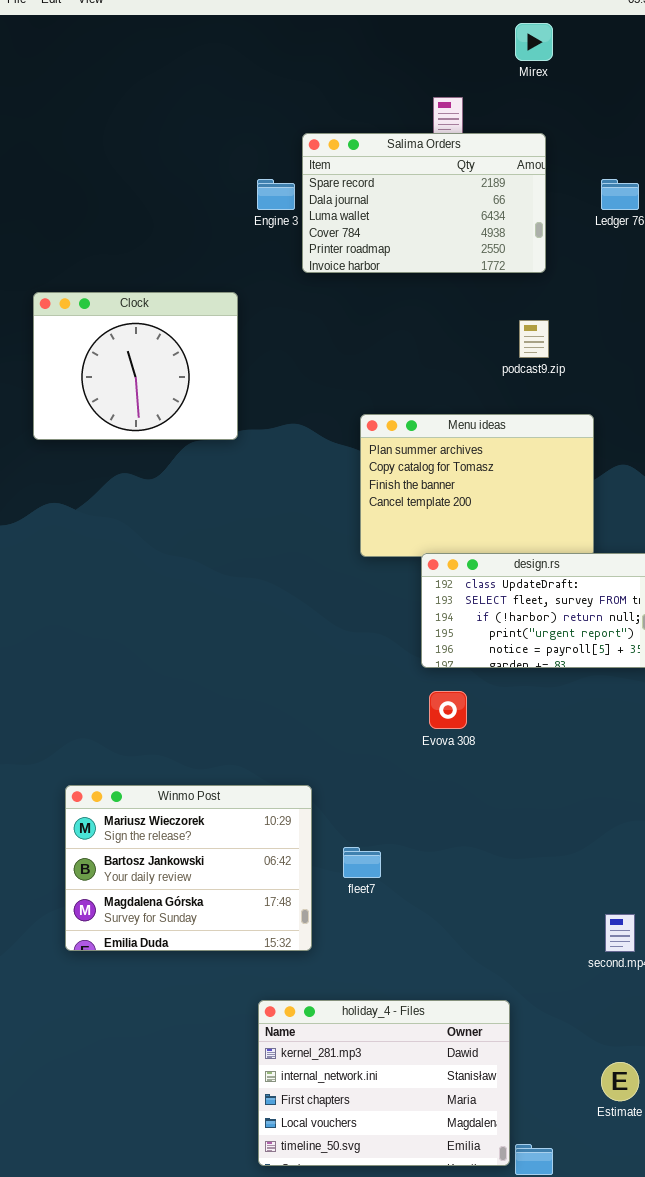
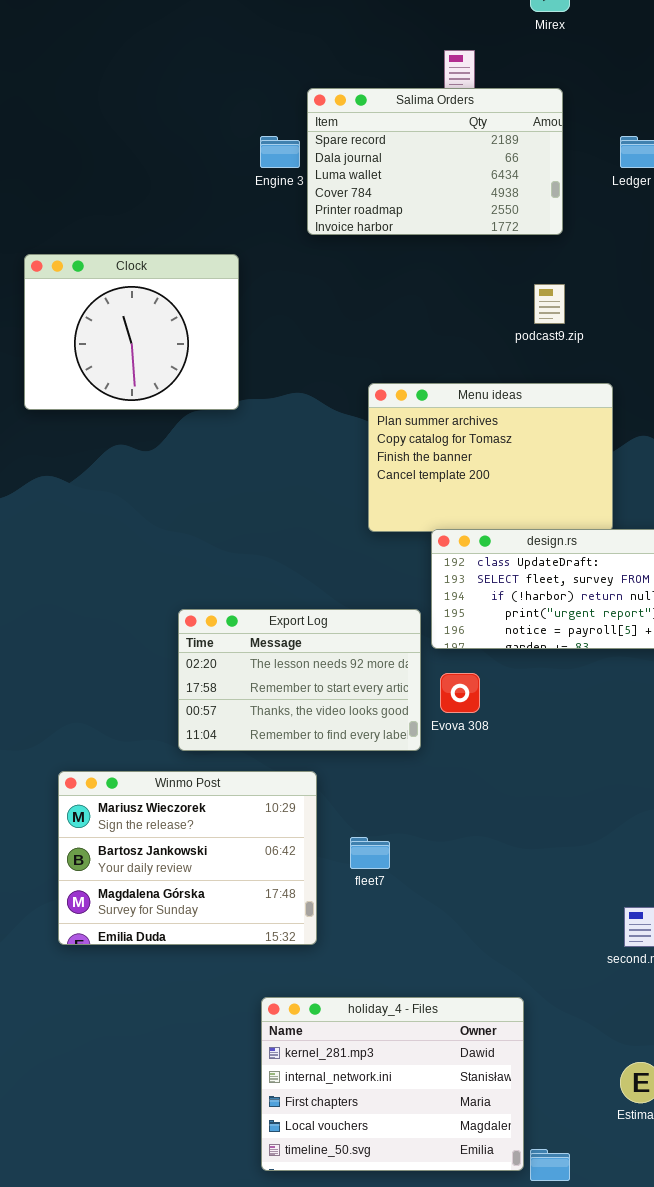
Export Log: none -> [178,609,421,751], opened

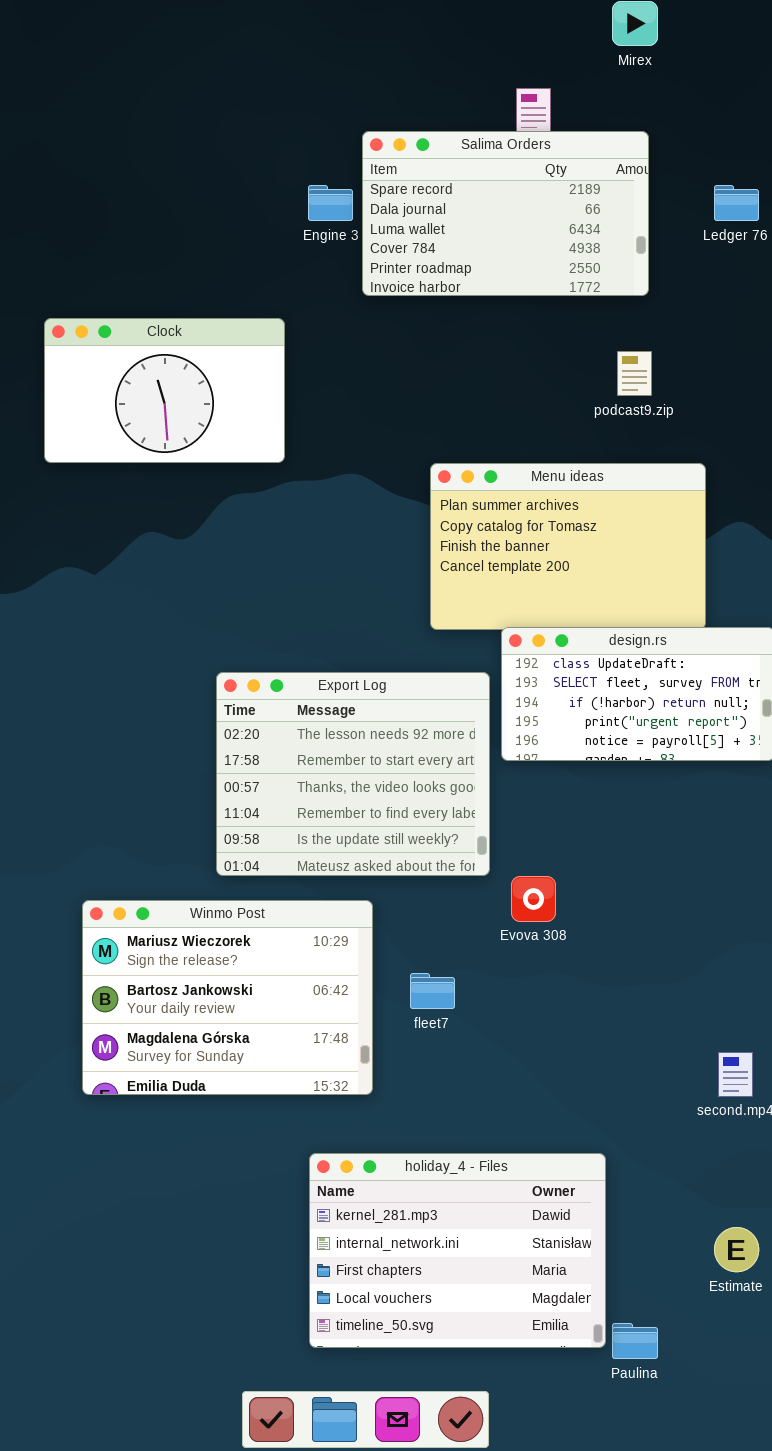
Clock: [24,254,239,410] -> [44,318,285,463], resized
Export Log: [178,609,421,751] -> [216,672,490,876], resized
Evova 308: [440,673,480,713] -> [511,876,556,922], moved

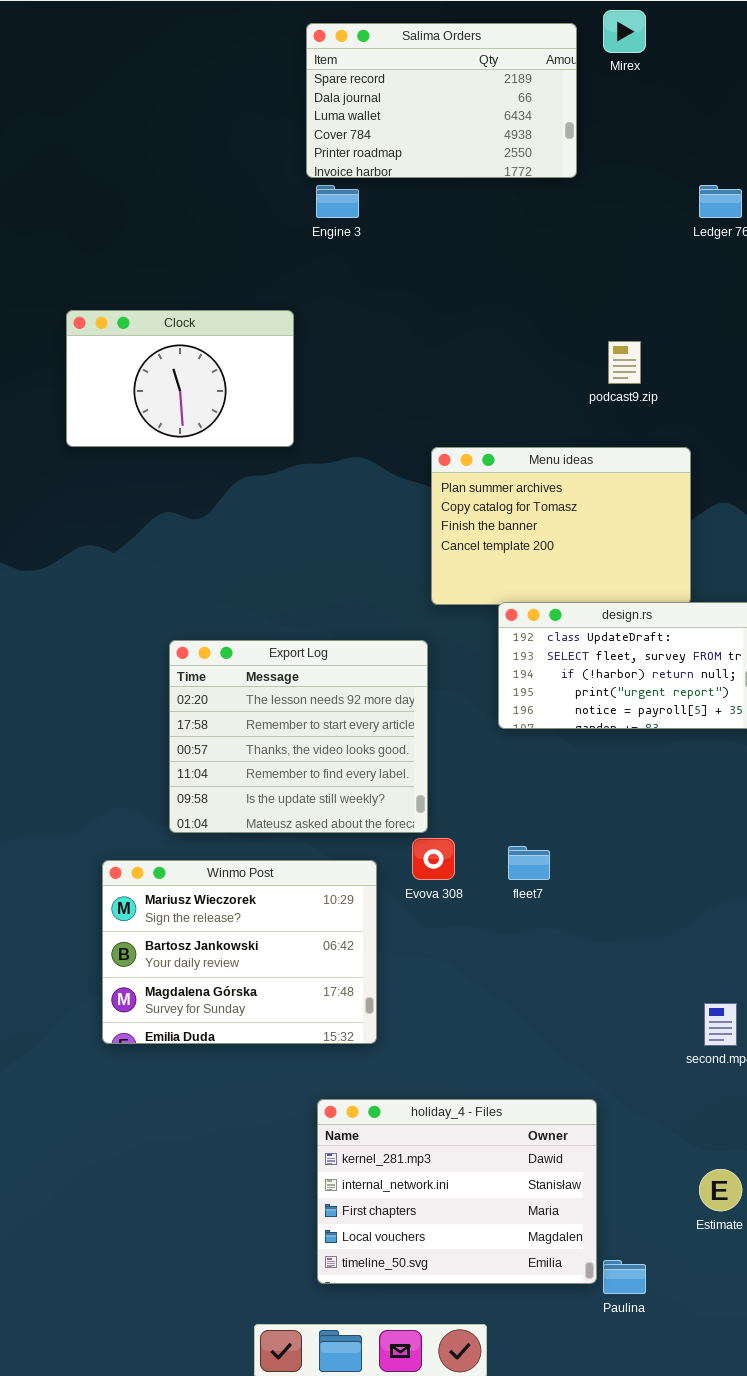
Salima Orders: [362,131,649,296] -> [306,23,577,178], moved
Export Log: [216,672,490,876] -> [169,640,428,833], moved
Evova 308: [511,876,556,922] -> [412,838,455,880], moved
fleet7: [410,973,455,1009] -> [508,846,550,880], moved

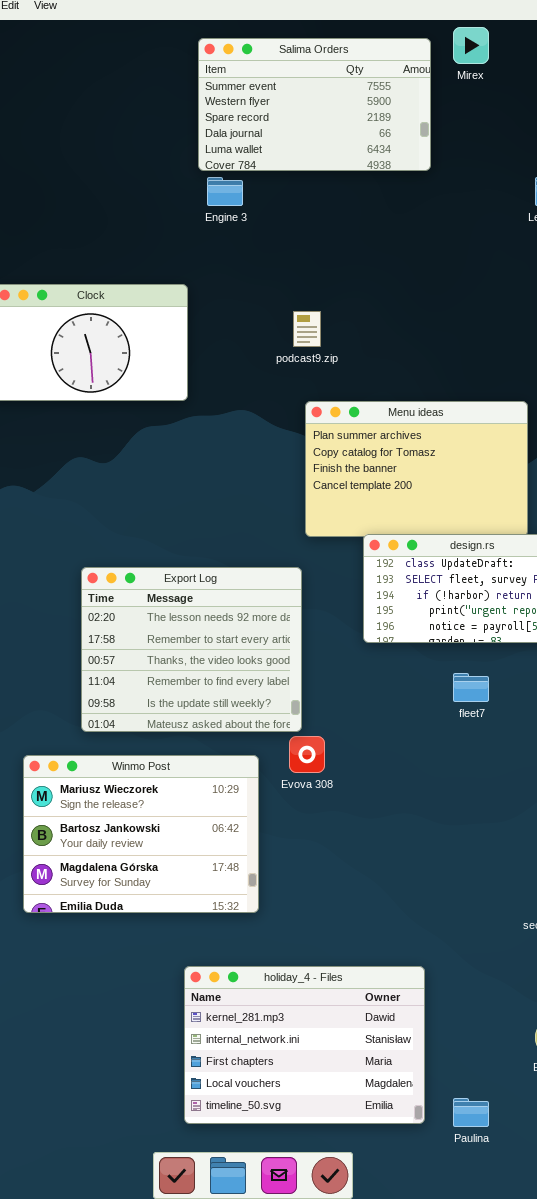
Salima Orders: [306,23,577,178] -> [198,38,431,171], scrolled up 2 rows
podcast9.zip: [608,341,641,384] -> [293,311,321,347], moved
fleet7: [508,846,550,880] -> [453,673,489,702], moved
holiday_4 - Files: [317,1099,597,1284] -> [184,966,425,1124], moved

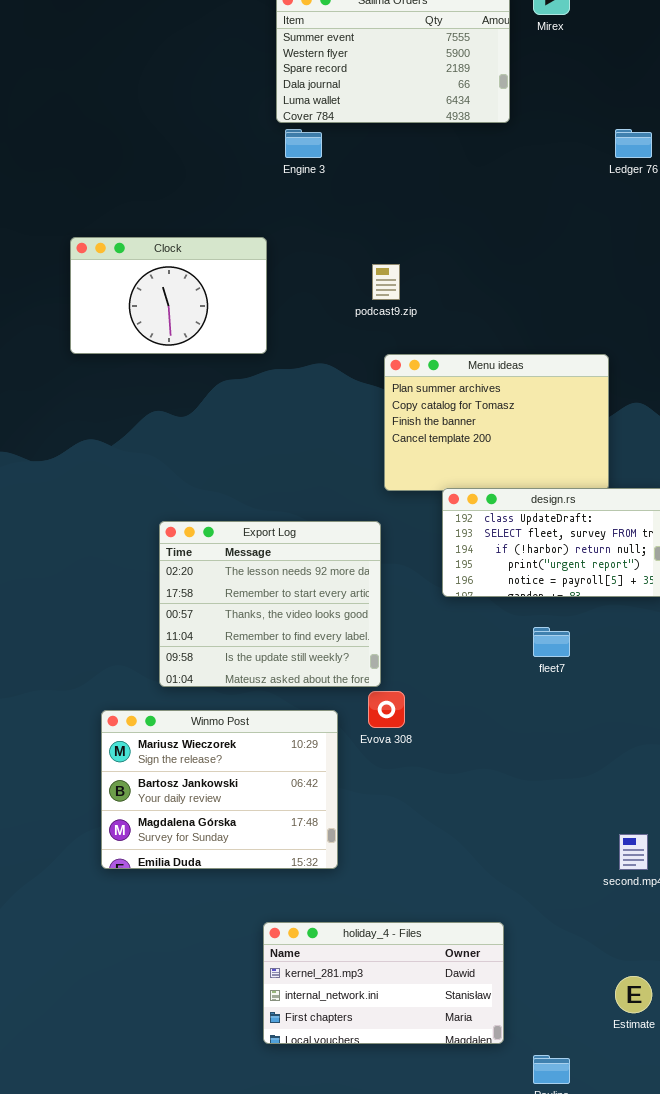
holiday_4 - Files: [184,966,425,1124] -> [263,922,504,1044], resized

